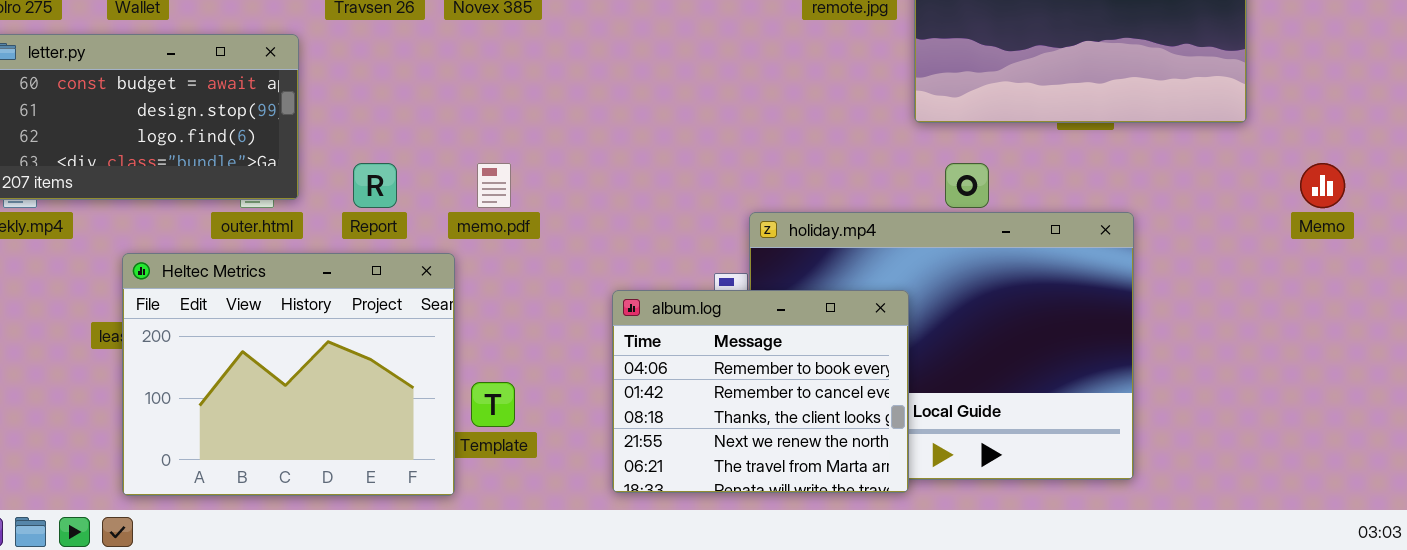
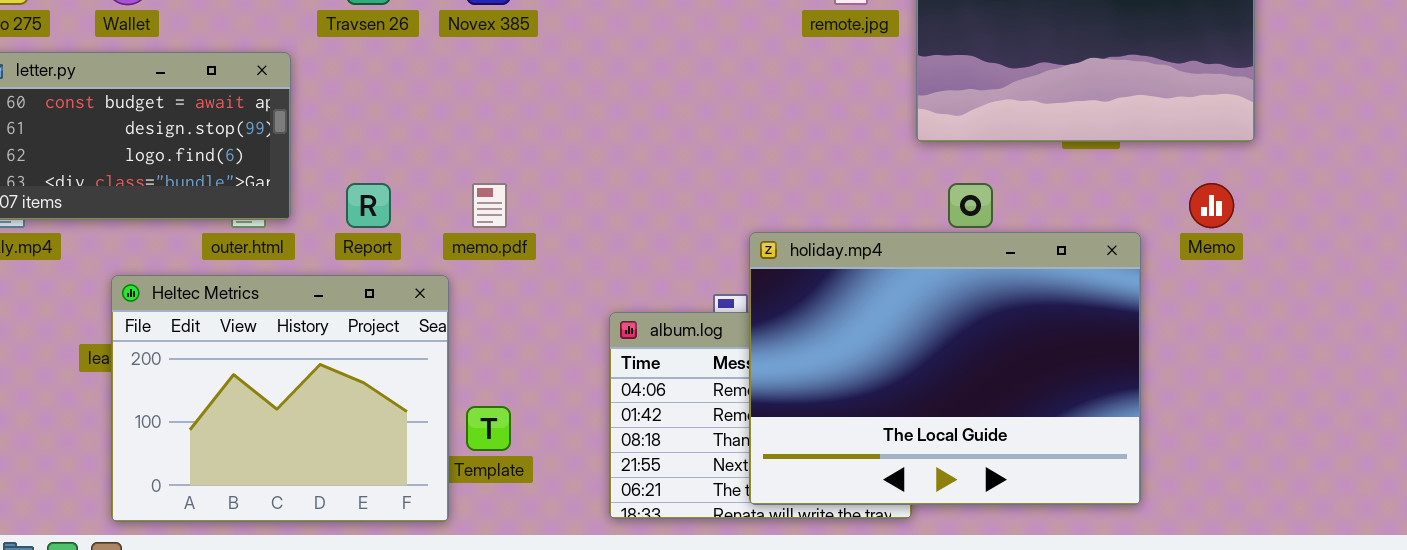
Memo: [1300,163,1345,208] -> [1189,183,1234,228], moved
holiday.mp4: [749,212,1134,480] -> [749,232,1141,505], raised

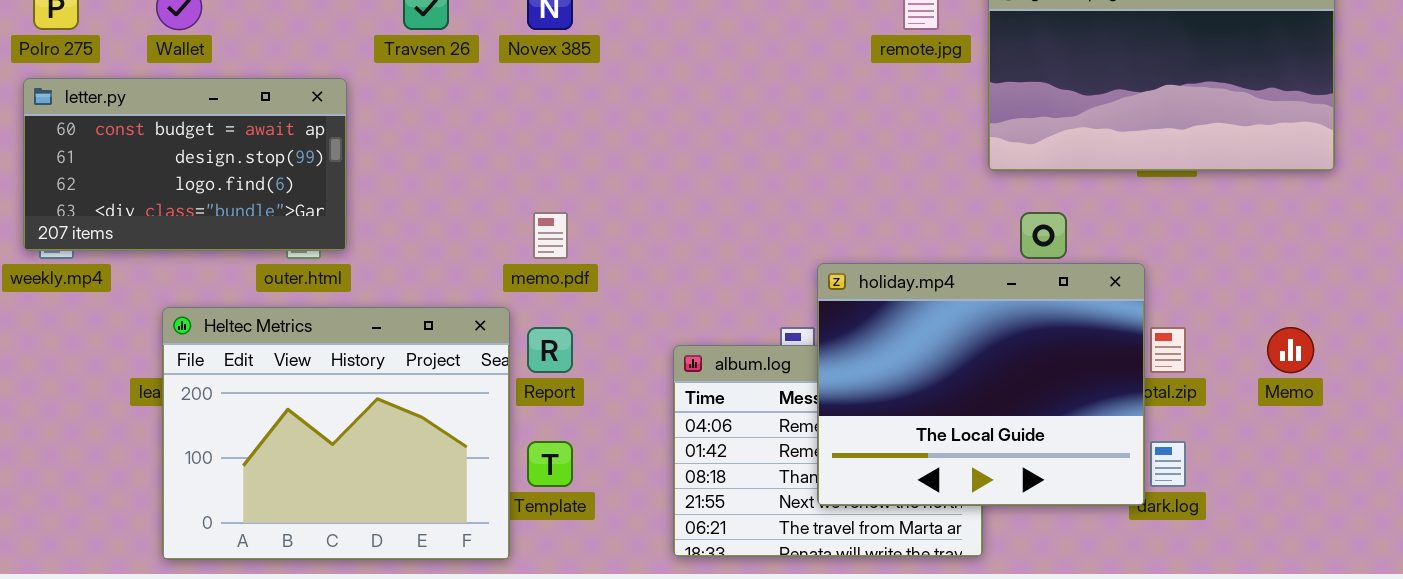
Report: [346,183,391,228] -> [527,327,573,373], moved
Memo: [1189,183,1234,228] -> [1267,327,1314,373], moved
holiday.mp4: [749,232,1141,505] -> [817,263,1145,506], resized

